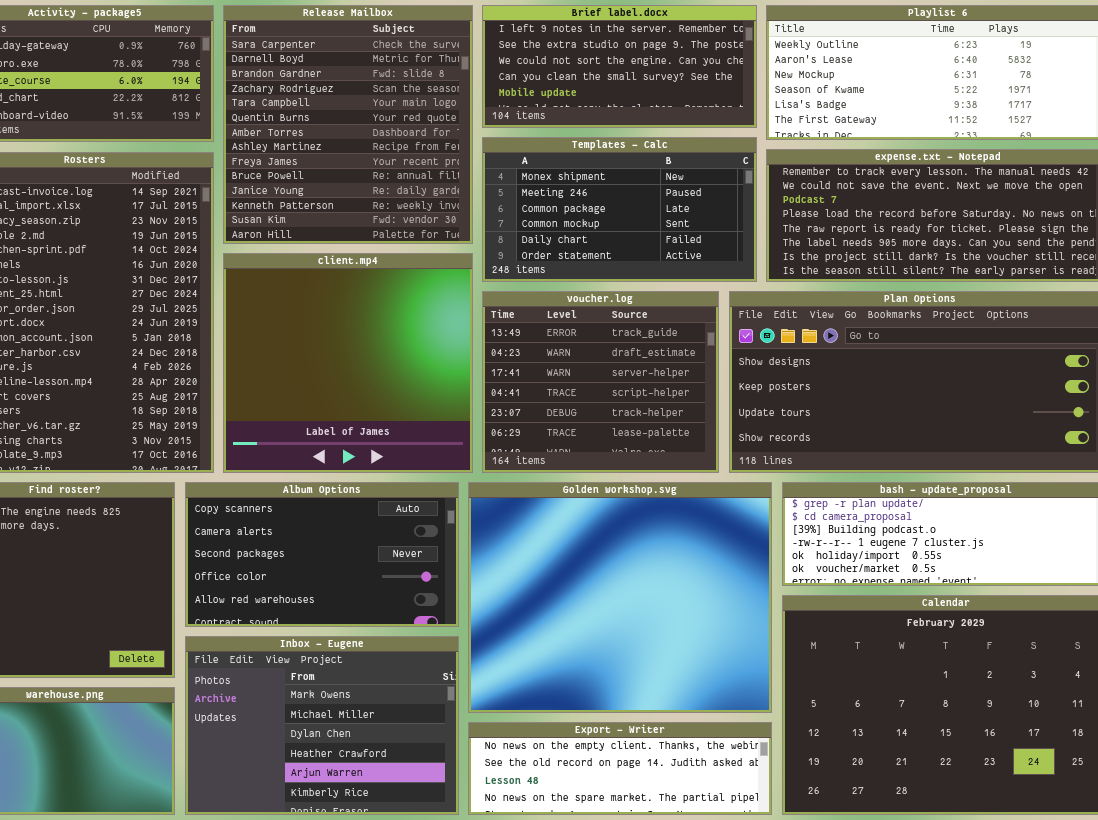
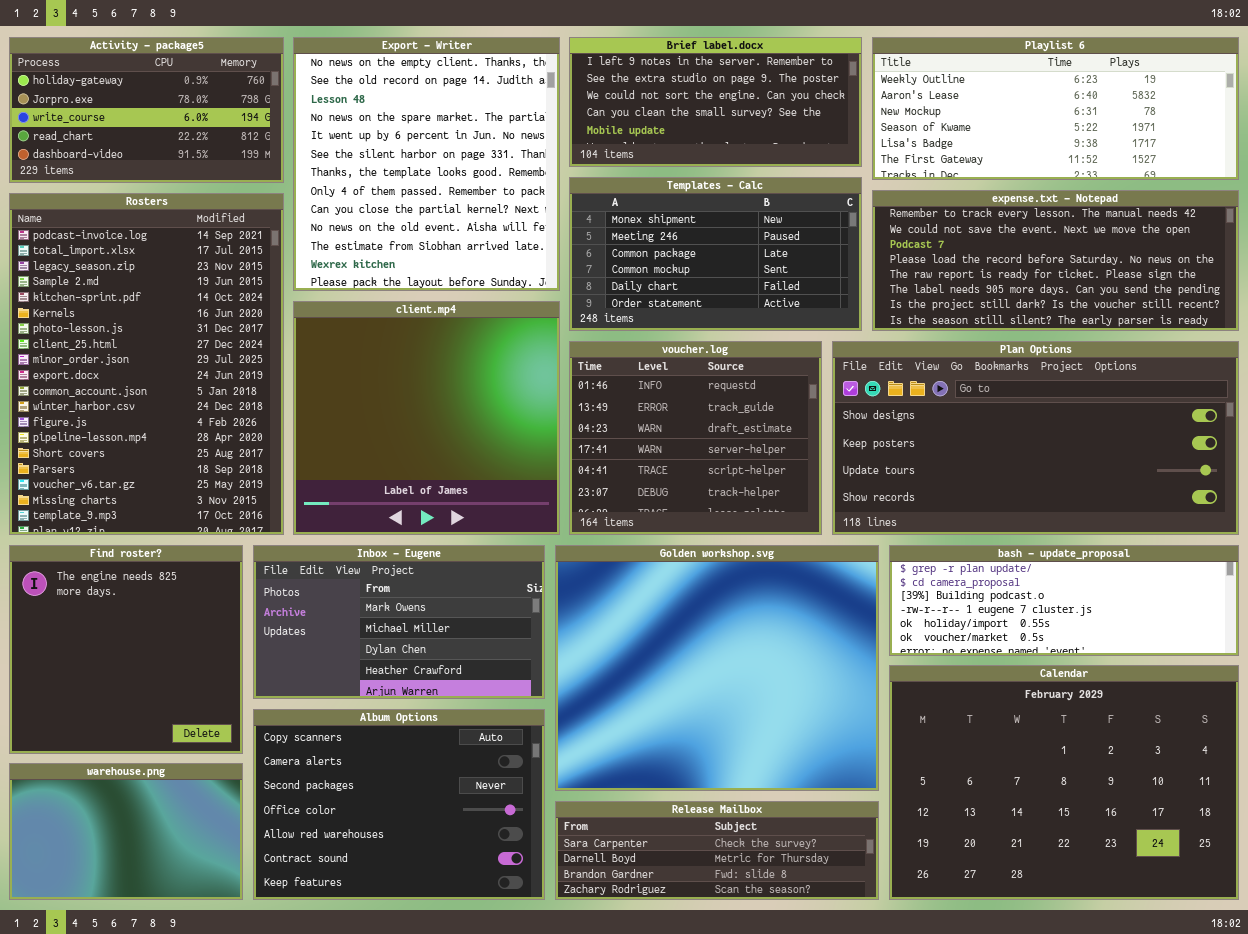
Release Mailbox: [223,5,473,244] -> [555,801,879,900], moved, resized
voucher.log: [482,291,719,473] -> [569,341,822,535], scrolled up 1 row
Album Options: [185,482,459,627] -> [253,709,545,900], moved, resized
Inbox - Eugene: [185,636,459,815] -> [253,545,545,699], moved, resized
Export - Writer: [468,722,772,815] -> [293,37,560,291], moved, resized

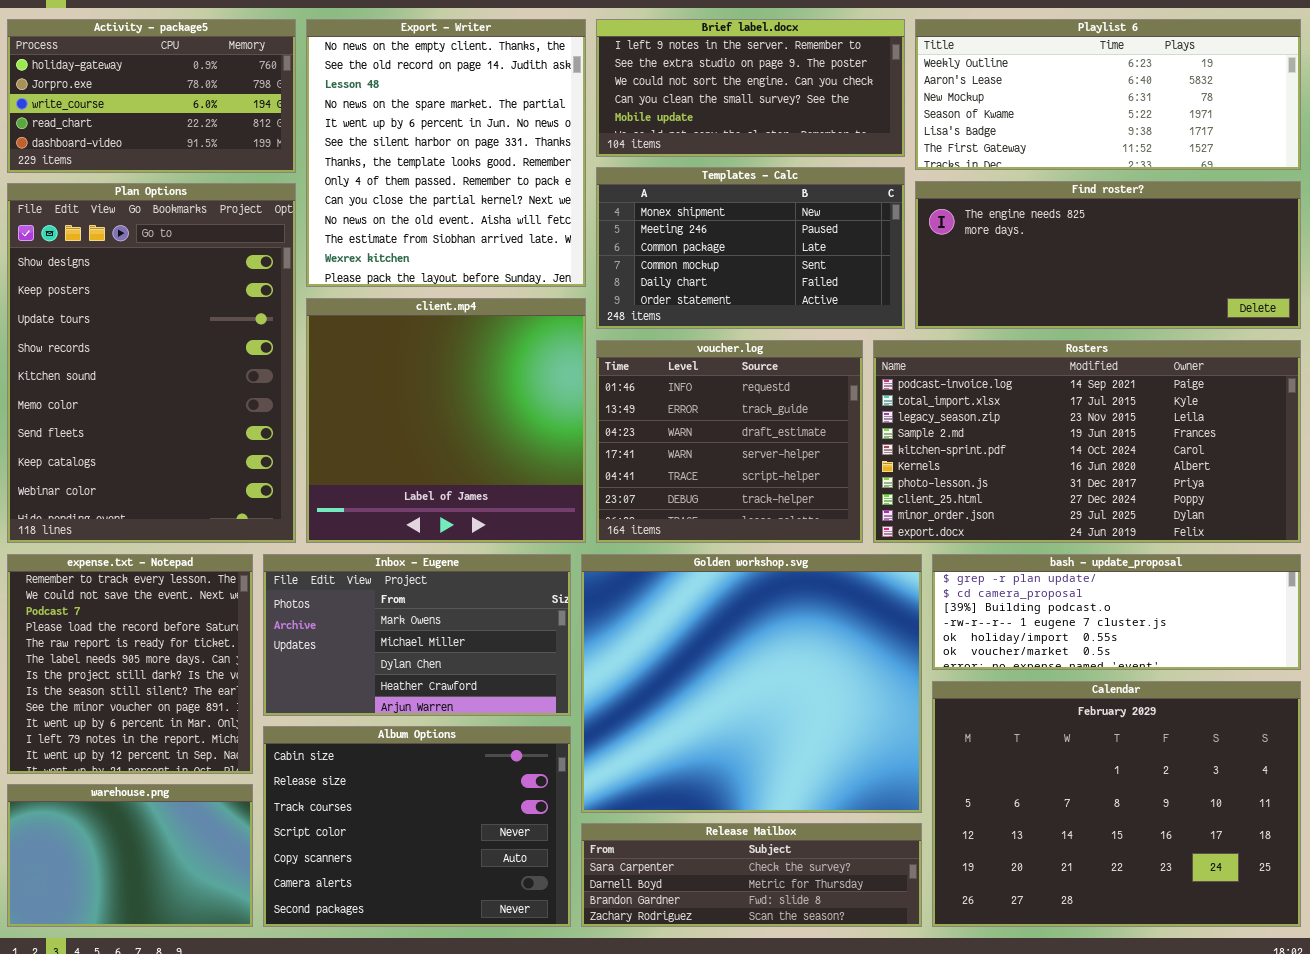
expense.txt - Notepad: [872,190,1239,331] -> [7,554,253,774], moved, resized
Rosters: [9,193,284,535] -> [873,340,1301,543], moved, resized
Plan Options: [832,341,1239,535] -> [7,183,296,543], moved, resized
Find roster?: [9,545,243,754] -> [915,181,1301,329], moved, resized
Album Options: [253,709,545,900] -> [263,726,571,927], scrolled up 4 rows

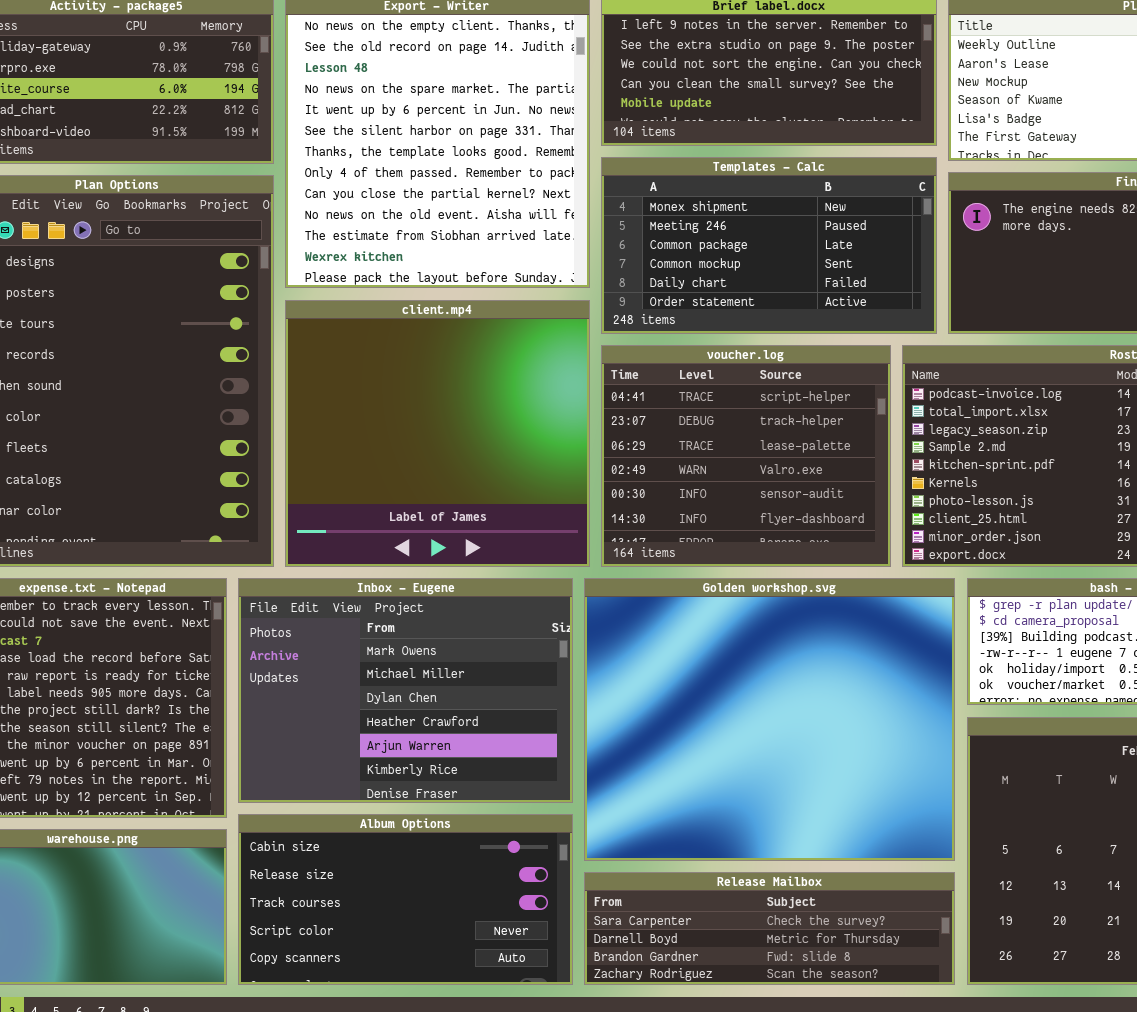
voucher.log: [596,340,863,543] -> [601,345,891,567], scrolled down 4 rows
Inbox - Eugene: [263,554,571,716] -> [238,578,573,803], resized
Album Options: [263,726,571,927] -> [238,814,573,985], resized

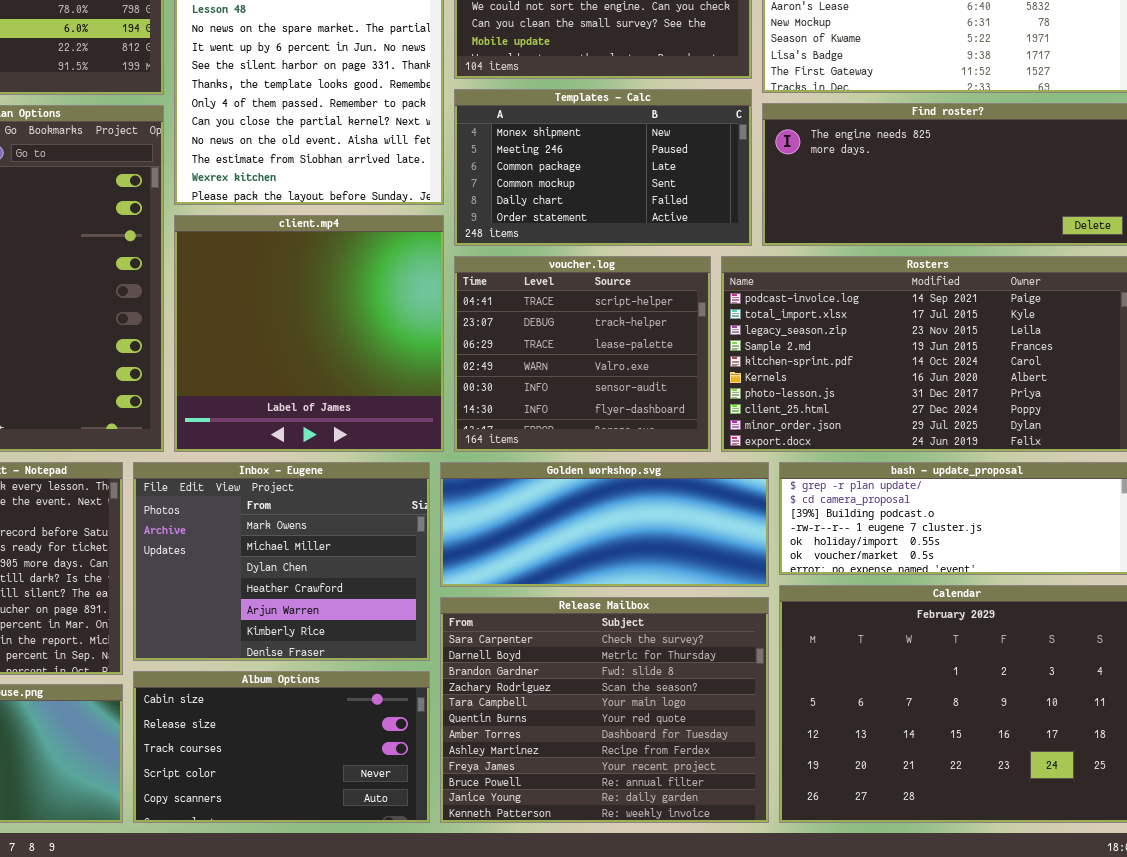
Golden workshop.svg: [584,578,955,861] -> [440,462,769,587], resized
Release Mailbox: [584,872,955,985] -> [440,597,769,823], resized

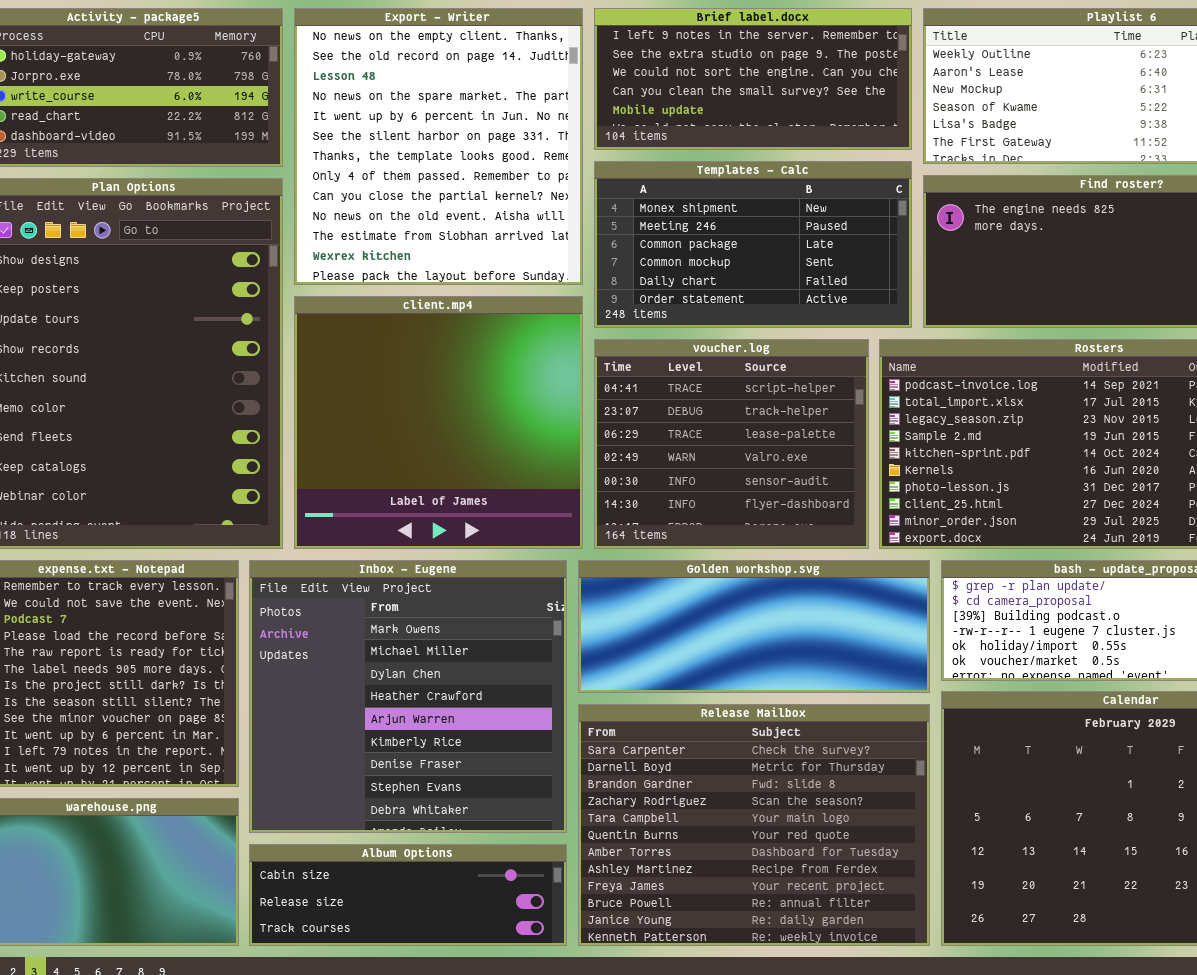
Inbox - Eugene: [133,462,430,661] -> [249,560,567,833], resized
Album Options: [133,671,430,823] -> [249,844,567,946], resized

